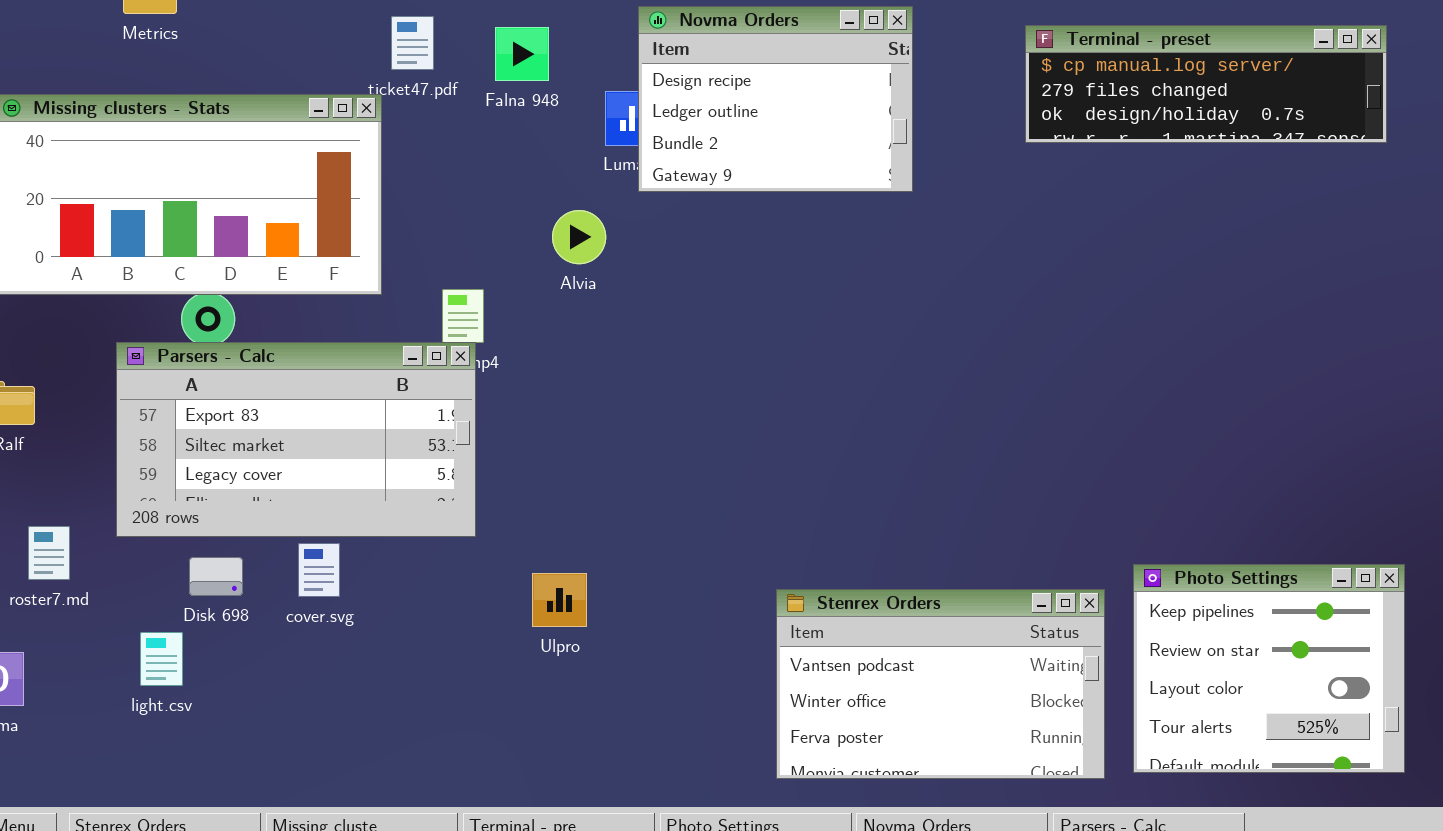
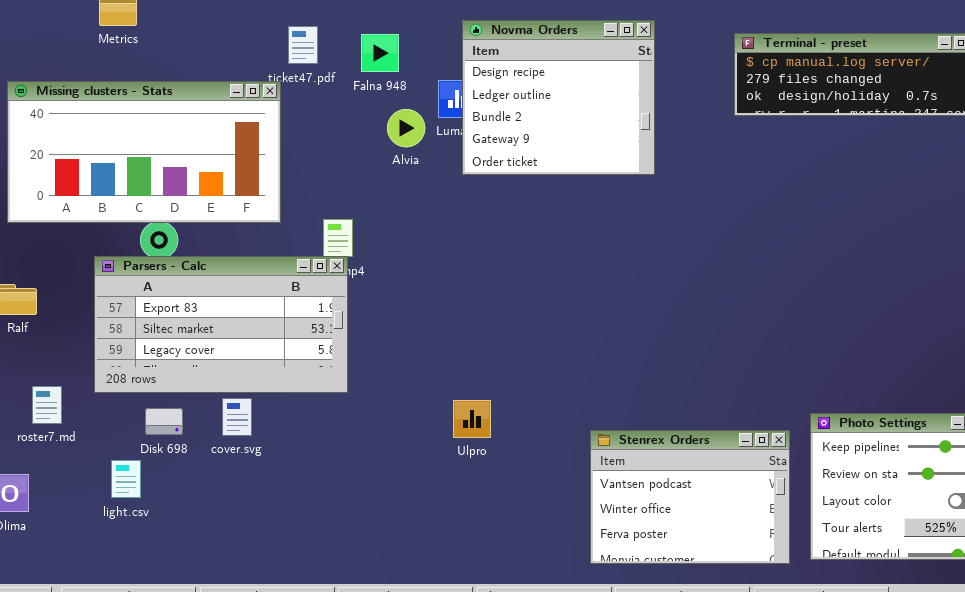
Novma Orders: [638,6,913,192] -> [462,20,655,175], resized
Alvia: [552,210,606,264] -> [387,109,425,147], moved
Ulpro: [532,573,587,627] -> [453,400,491,438], moved
Stenrex Orders: [776,589,1105,779] -> [590,430,790,564], resized

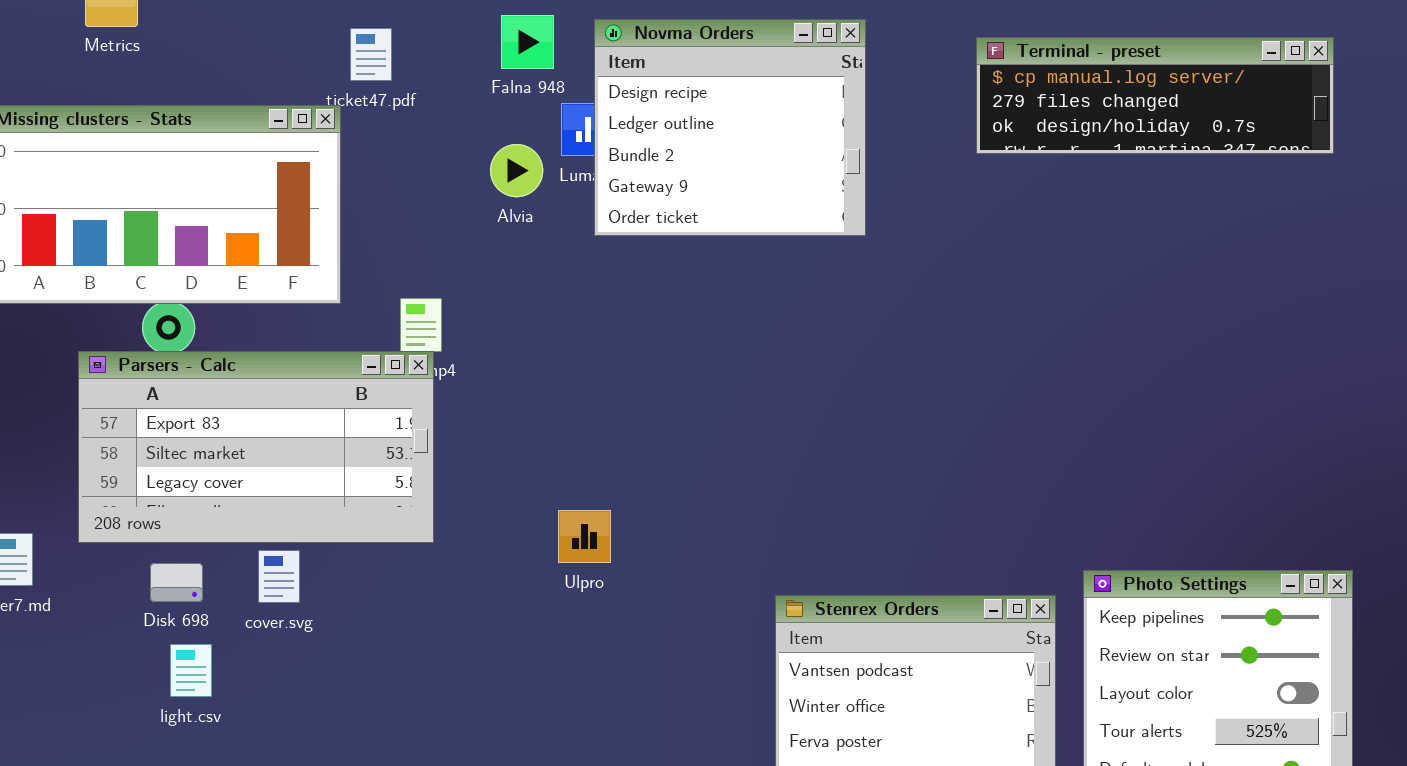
Falna 948: [361,34,399,72] -> [501,15,554,69], moved
Ulpro: [453,400,491,438] -> [558,510,611,563], moved
light.csv: [111,460,141,498] -> [170,644,212,697], moved

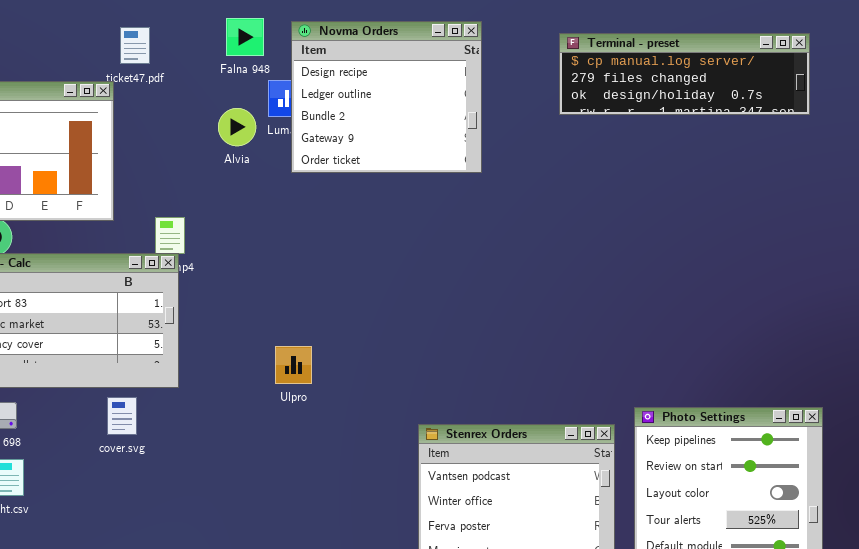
Ulpro: [558,510,611,563] -> [275,346,312,384], moved
cover.svg: [258,550,300,603] -> [107,397,137,435], moved

